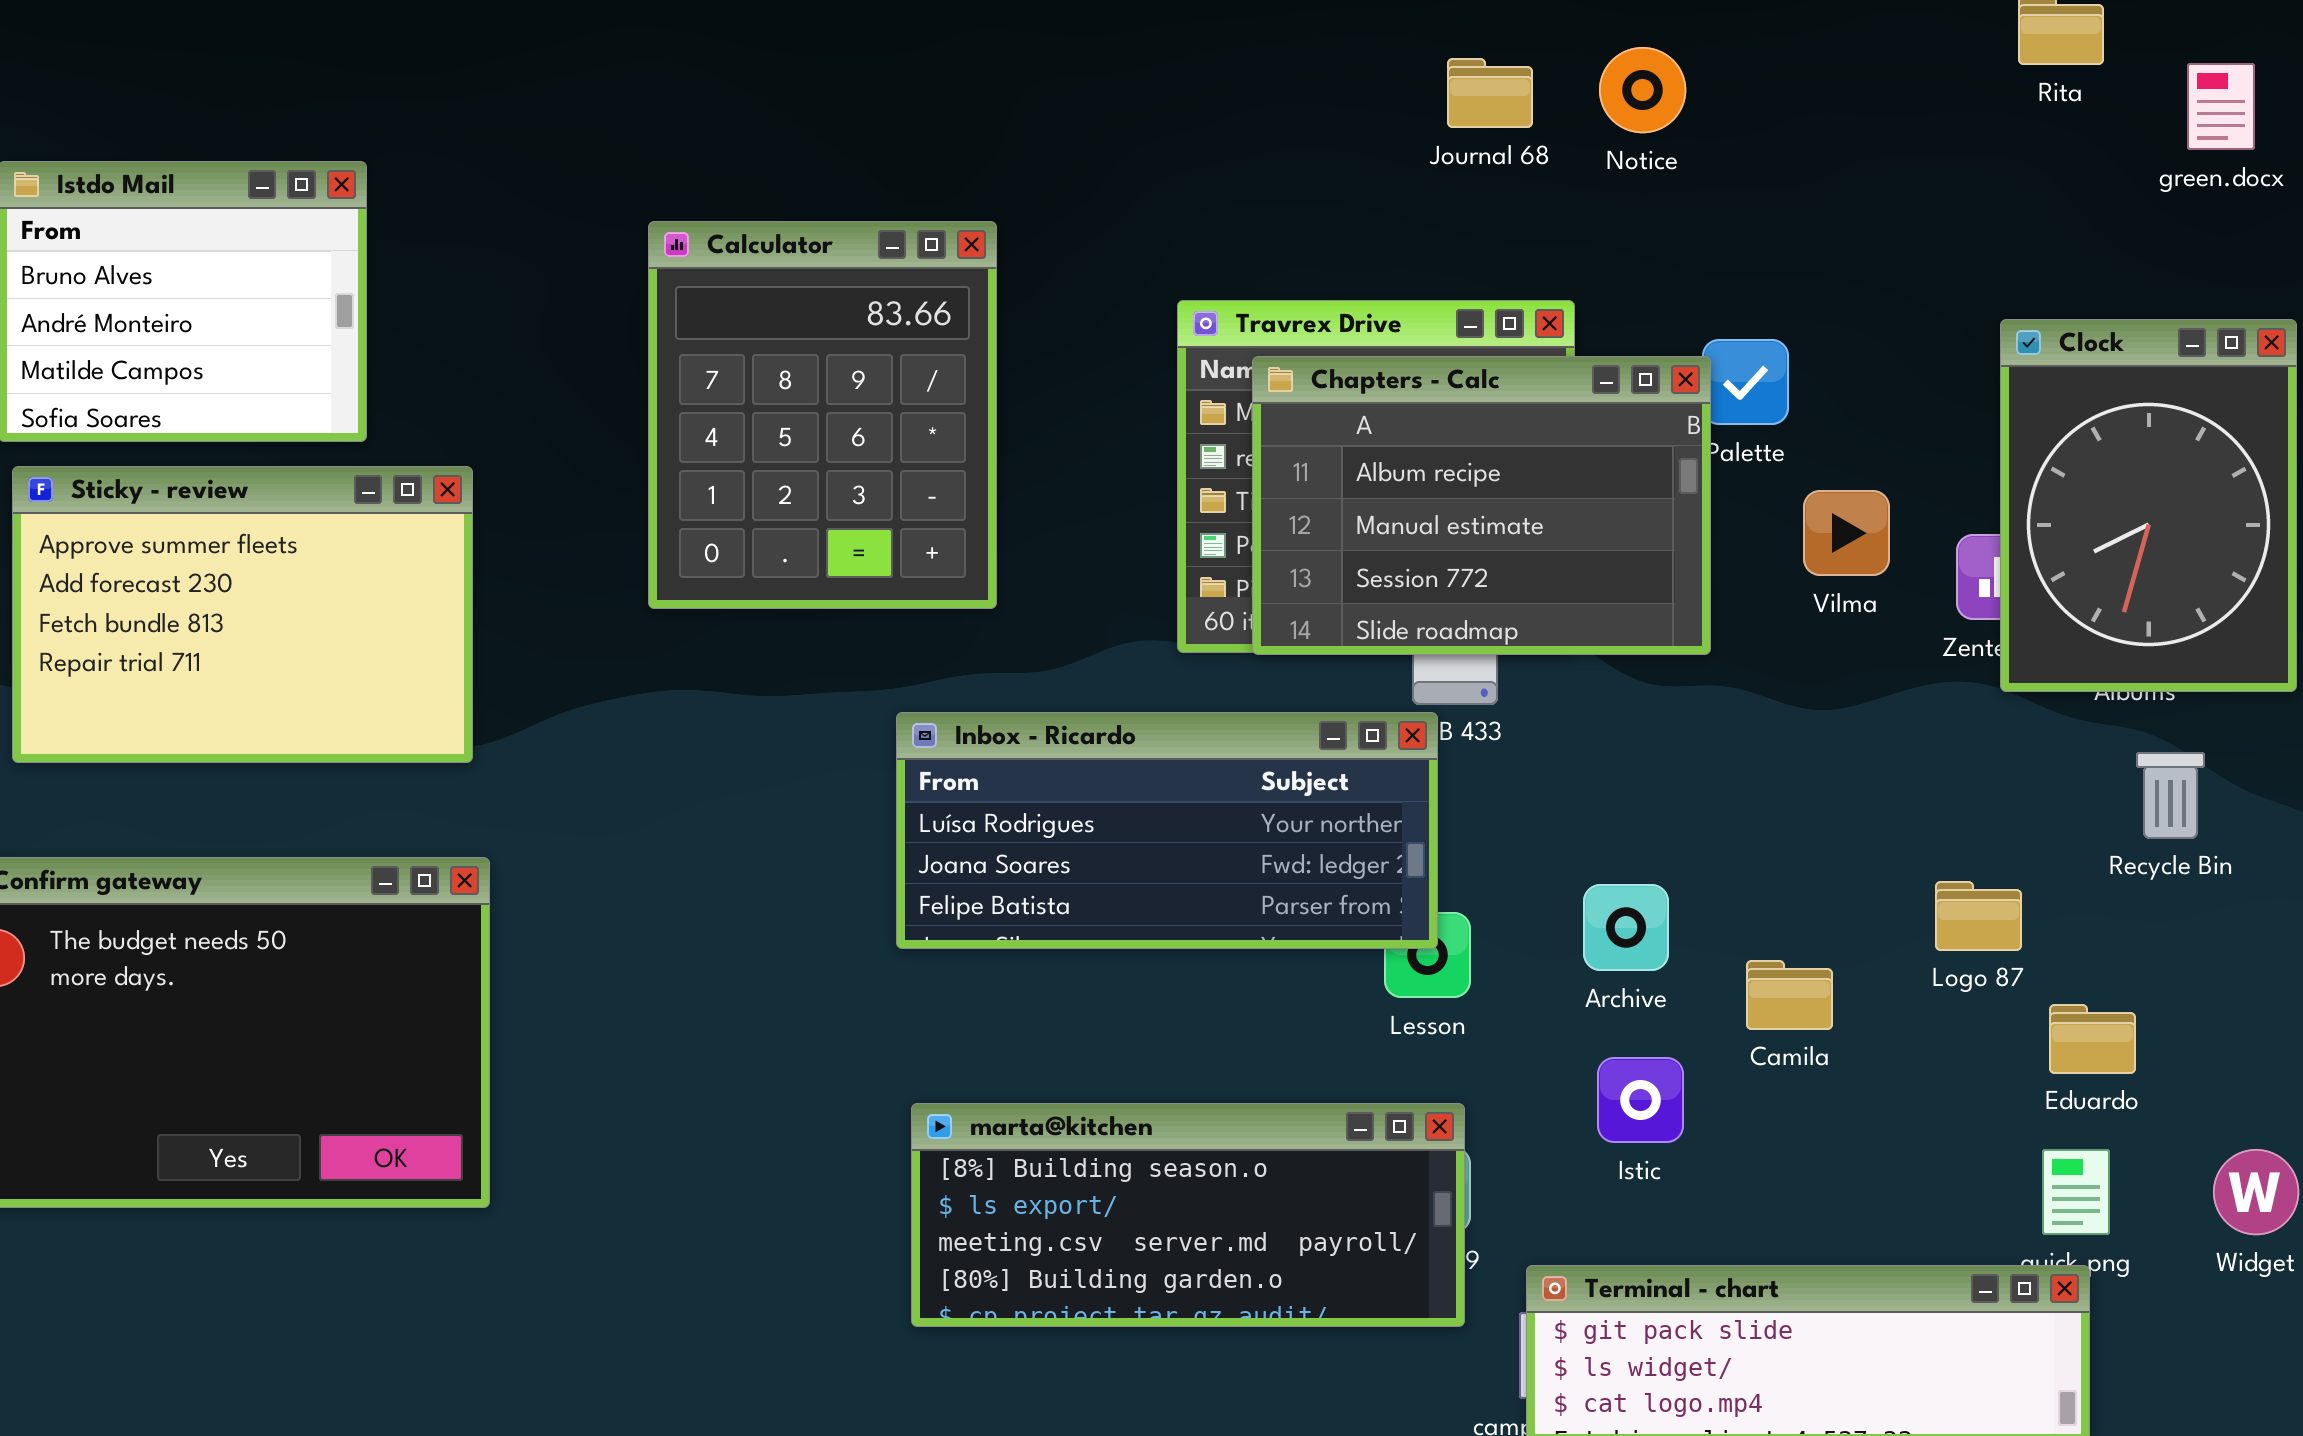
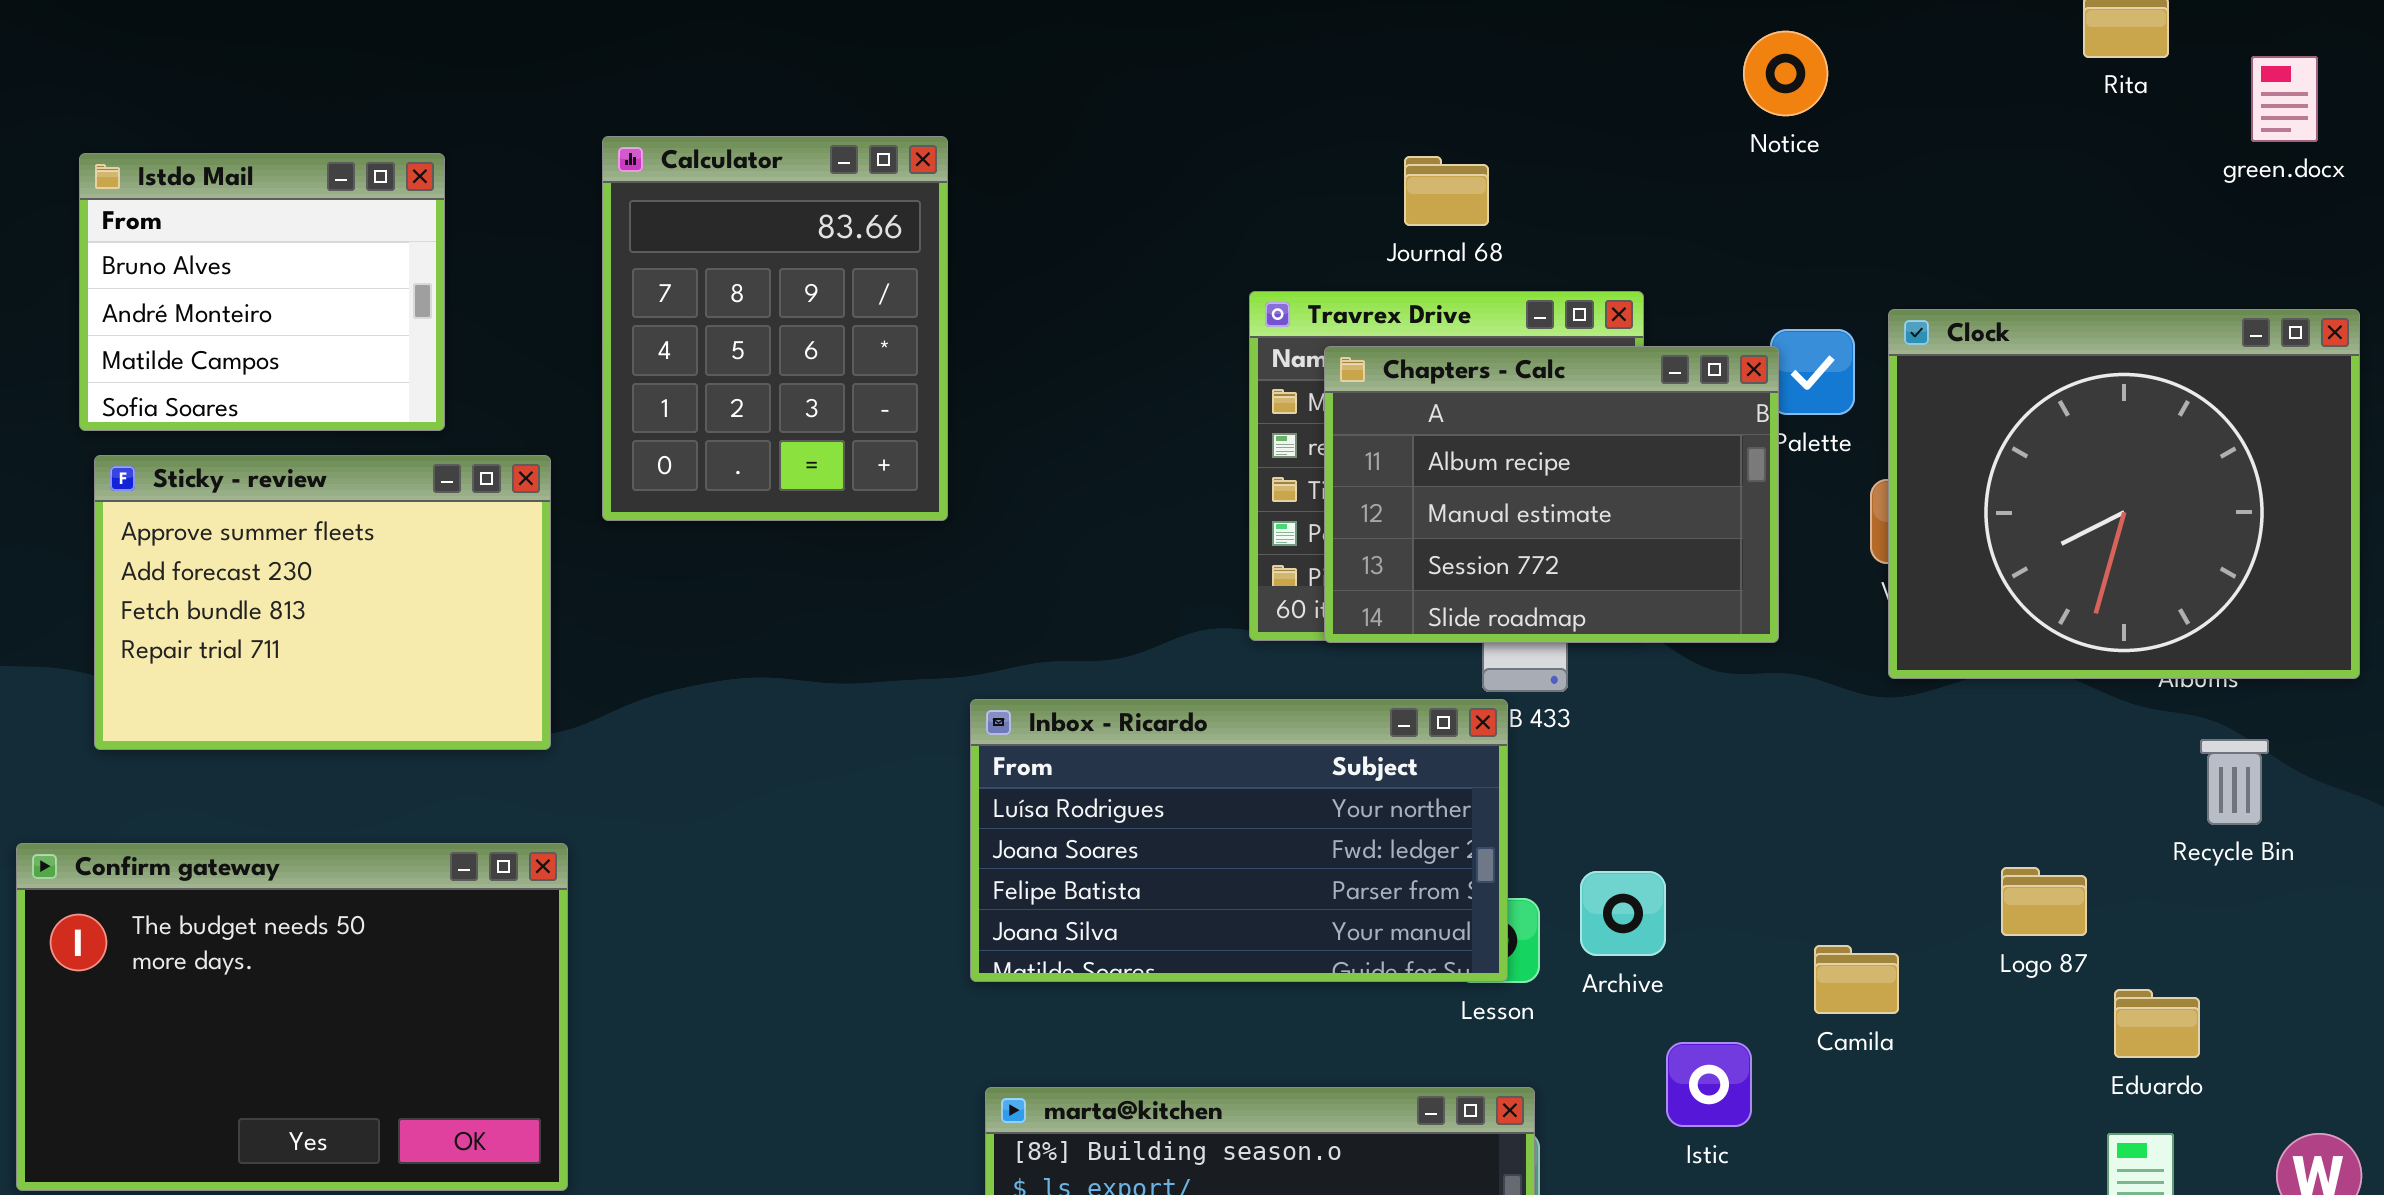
Notice: [1599,47,1686,133] -> [1743,31,1828,116], moved
Journal 68: [1447,58,1533,128] -> [1404,156,1489,226], moved
Calculator: [648,221,997,609] -> [602,136,948,521], moved
Clock: [2000,319,2297,692] -> [1888,309,2360,679], resized
Inbox - Ricardo: [896,712,1438,949] -> [970,699,1508,982], resized
Archive: [1583,884,1669,971] -> [1580,871,1666,956], moved

